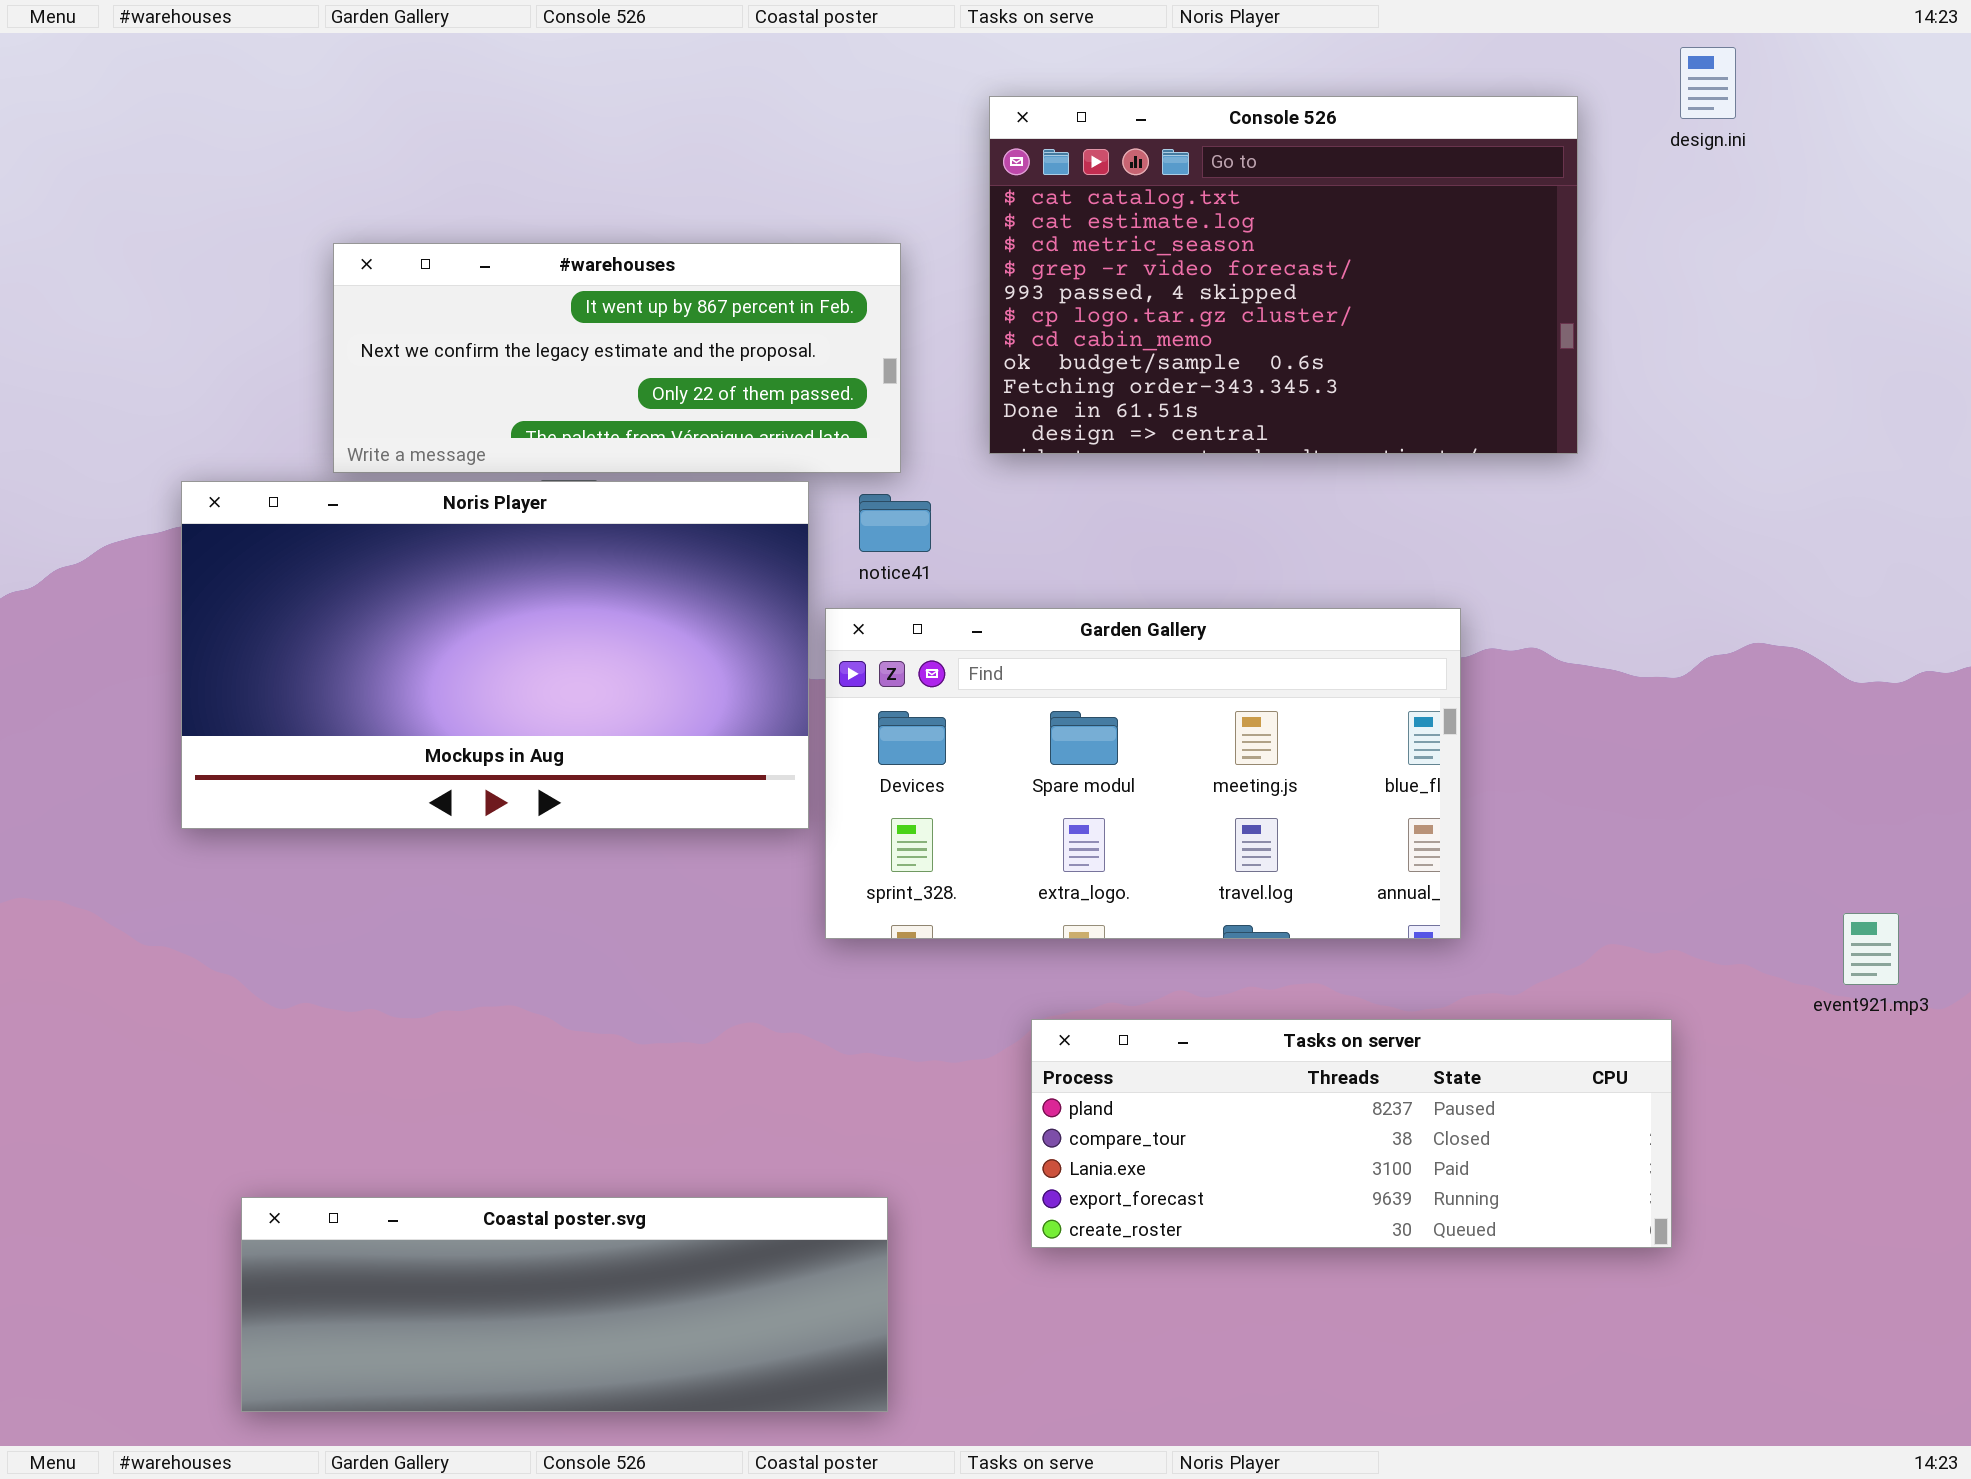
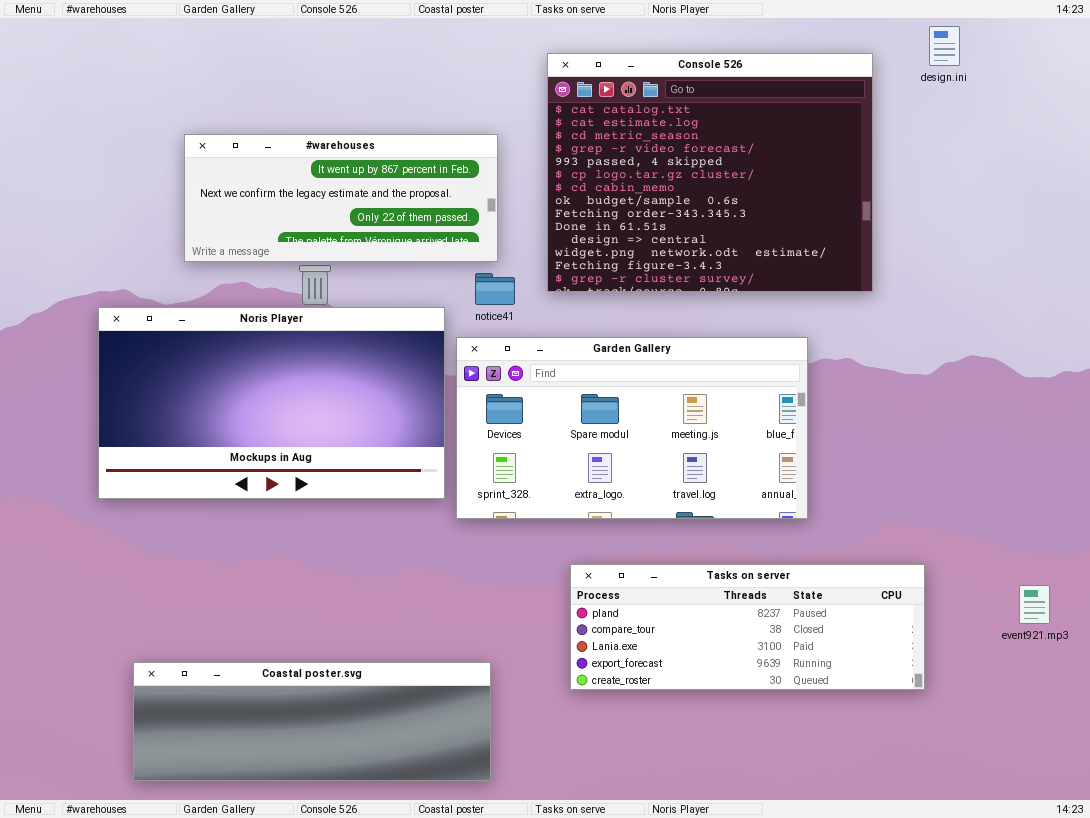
Console 526: [989,96,1578,454] -> [547,53,873,292], resized
Noris Player: [181,481,809,829] -> [98,307,445,499], moved
event921.mp3: [1843,913,1899,985] -> [1019,585,1050,624], moved

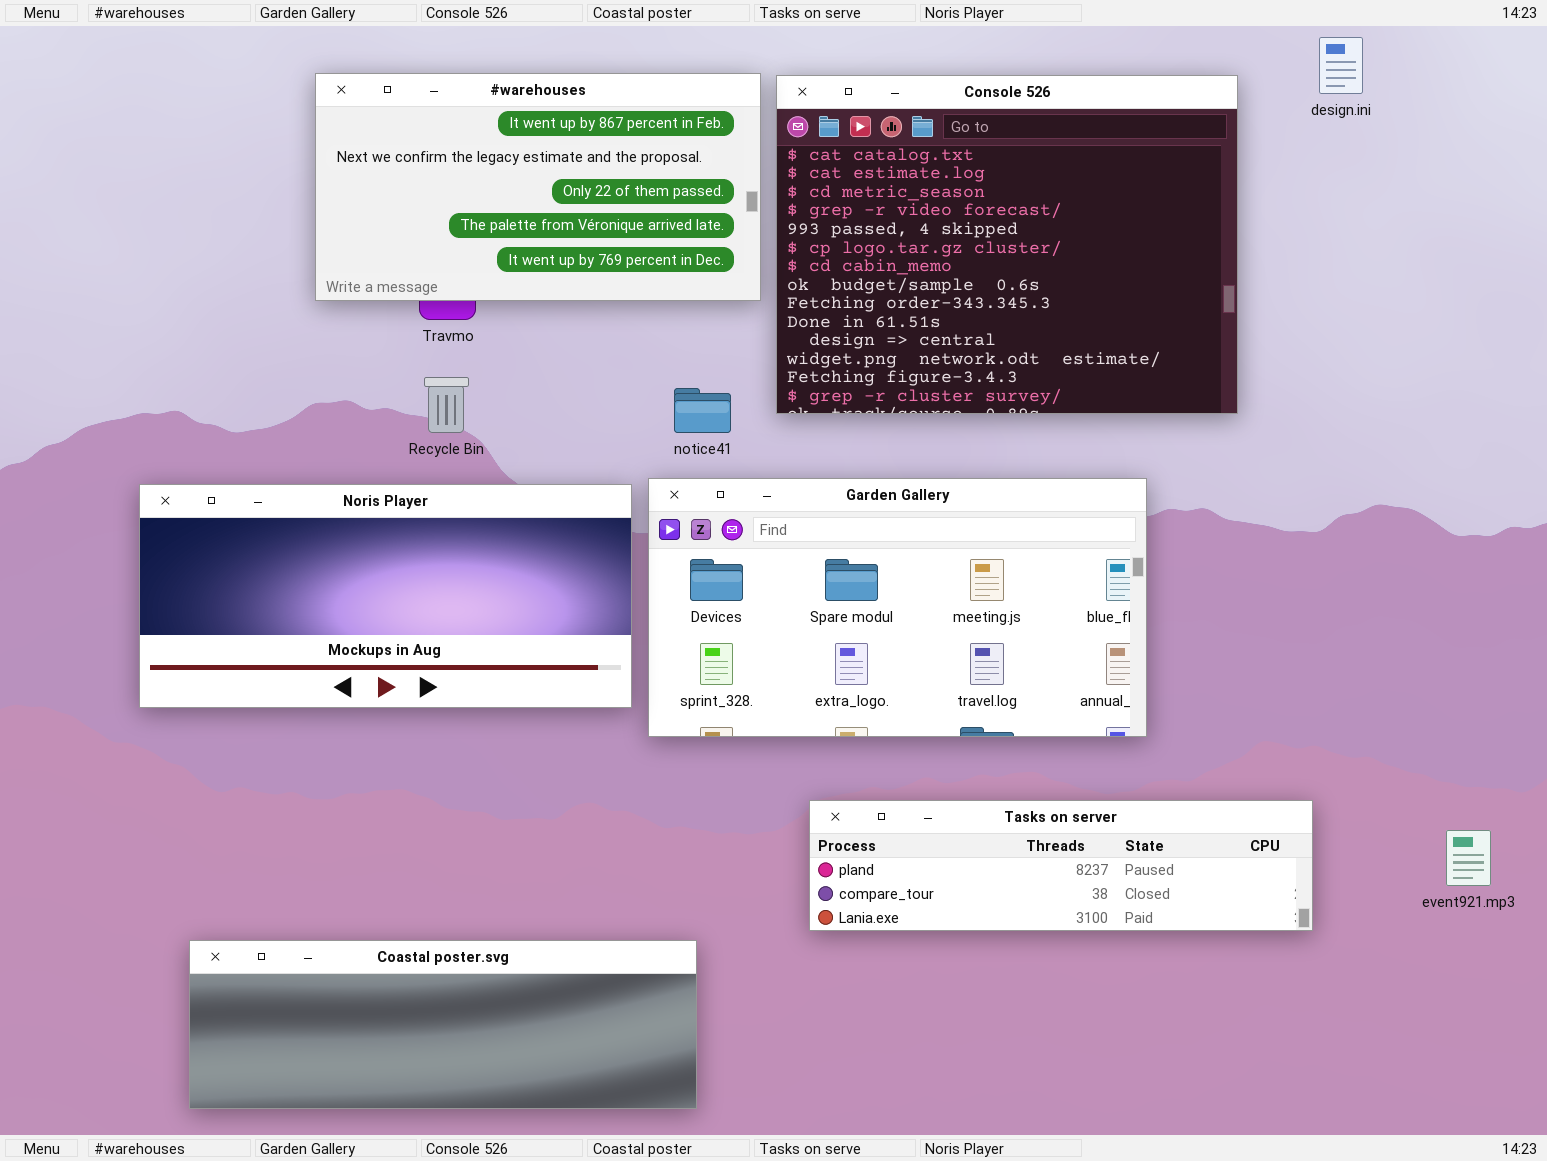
#warehouses: [184,134,498,262] -> [315,73,761,301], moved, resized
Noris Player: [98,307,445,499] -> [139,484,632,708], resized
Tasks on server: [570,564,925,690] -> [809,800,1313,931], resized

